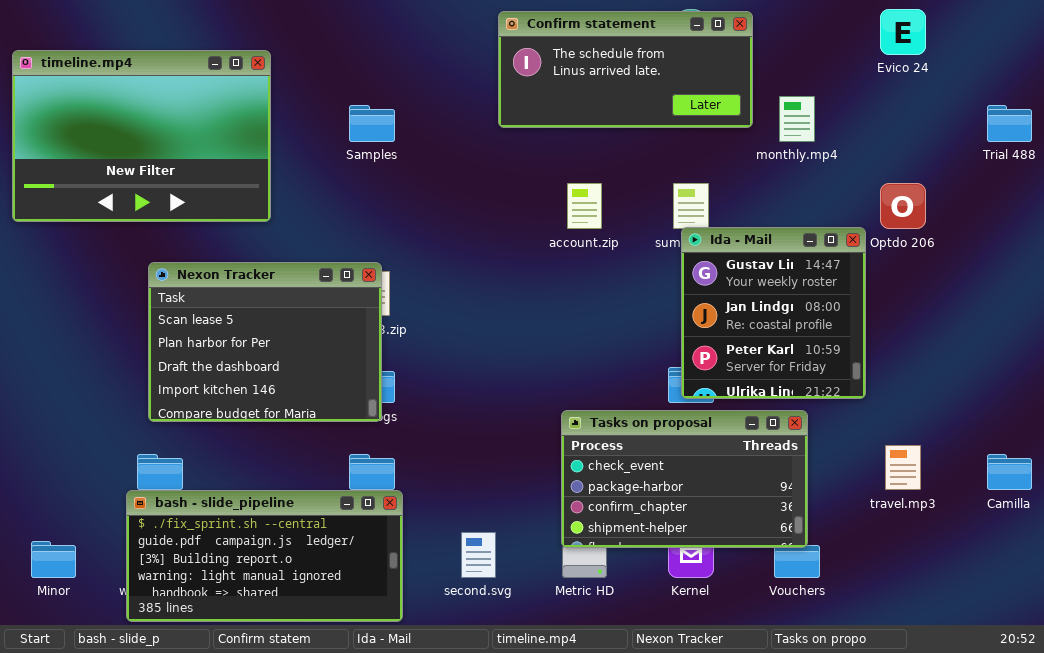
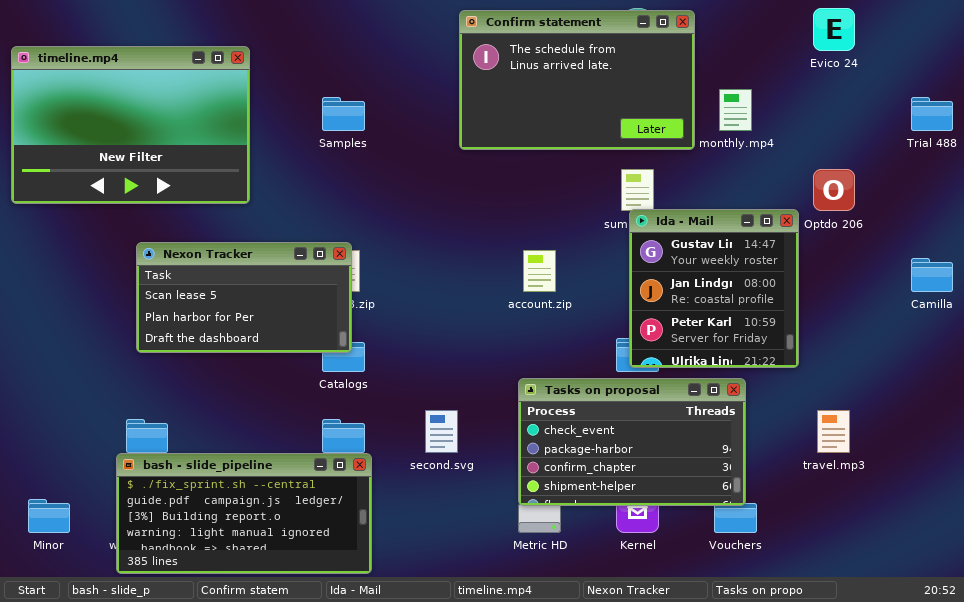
Confirm statement: [498,11,753,128] -> [459,10,695,150], resized
account.zip: [567,183,602,229] -> [523,250,556,292], moved
Nexon Tracker: [148,262,382,422] -> [136,242,352,353], resized
Camilla: [987,454,1032,490] -> [911,258,953,292], moved
second.svg: [461,532,496,578] -> [425,410,458,453], moved

